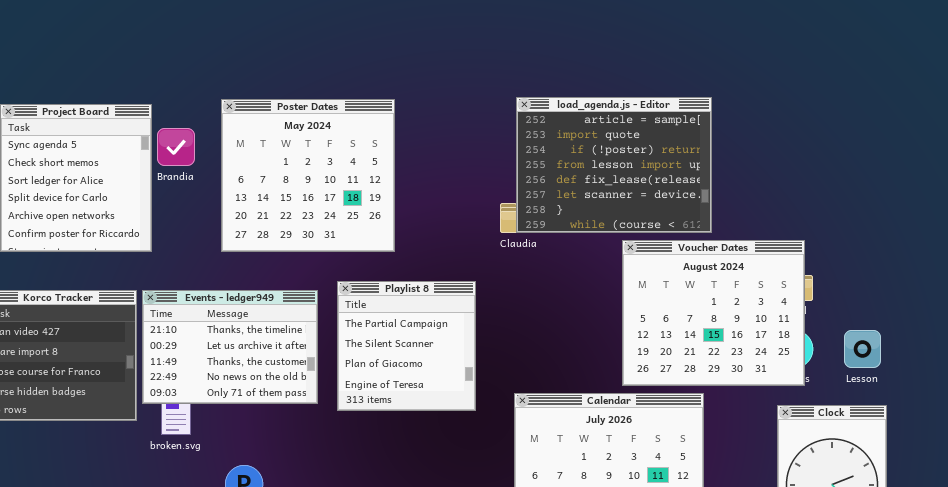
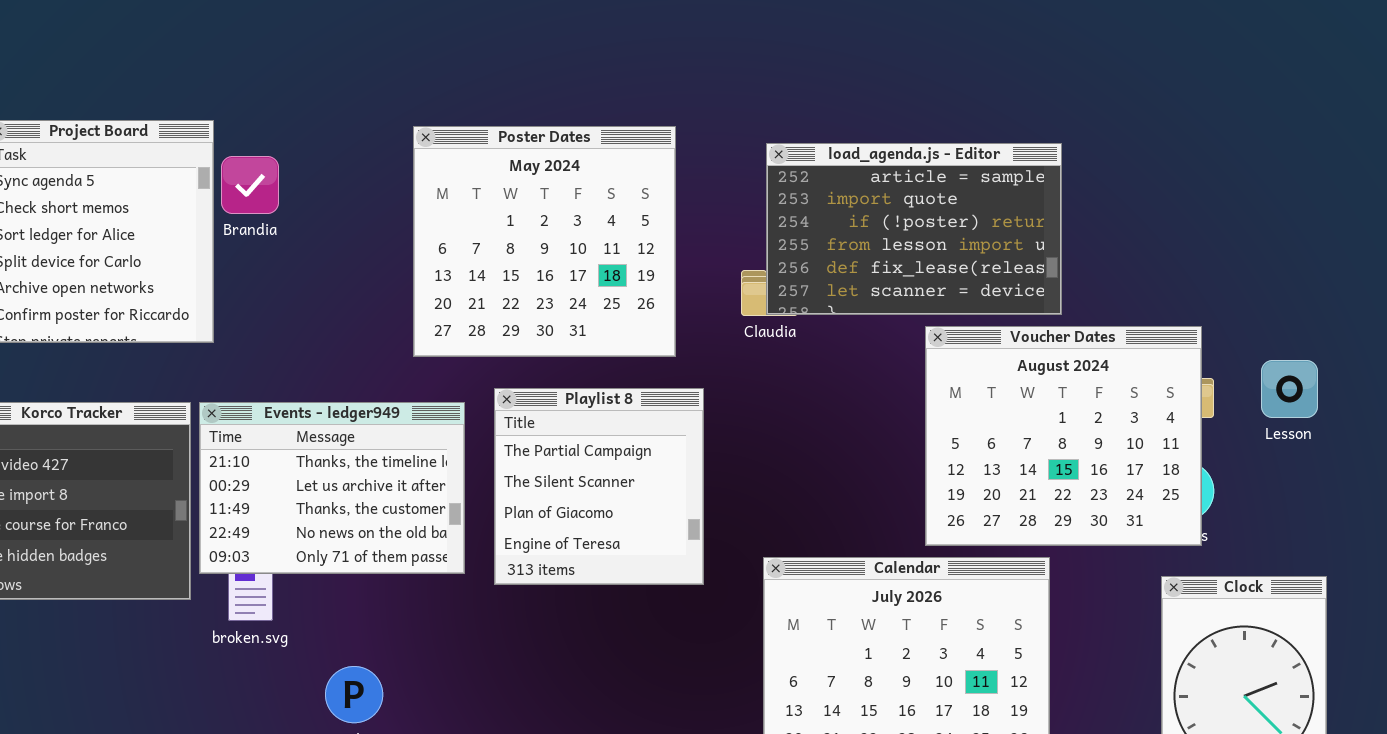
load_agenda.js - Editor: [516,97,712,233] -> [766,143,1062,315], resized
Poster Dates: [221,99,395,252] -> [413,126,676,357], moved
Lesson: [844,330,881,368] -> [1261,360,1318,418], moved

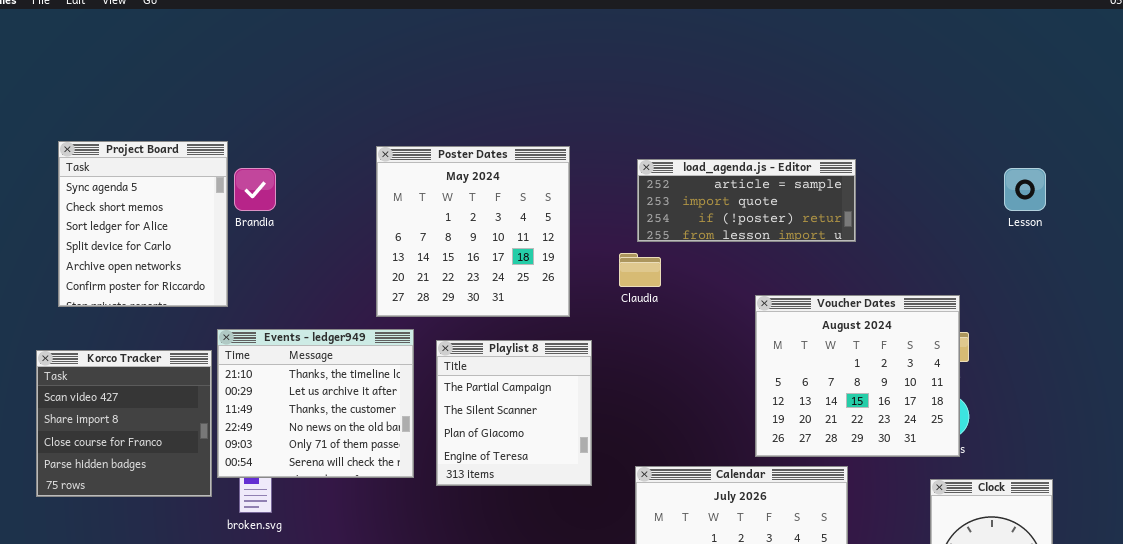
load_agenda.js - Editor: [766,143,1062,315] -> [637,159,856,242], resized
Lesson: [1261,360,1318,418] -> [1004,168,1046,211], moved
Events - ledger949: [199,402,465,574] -> [217,329,414,478], resized

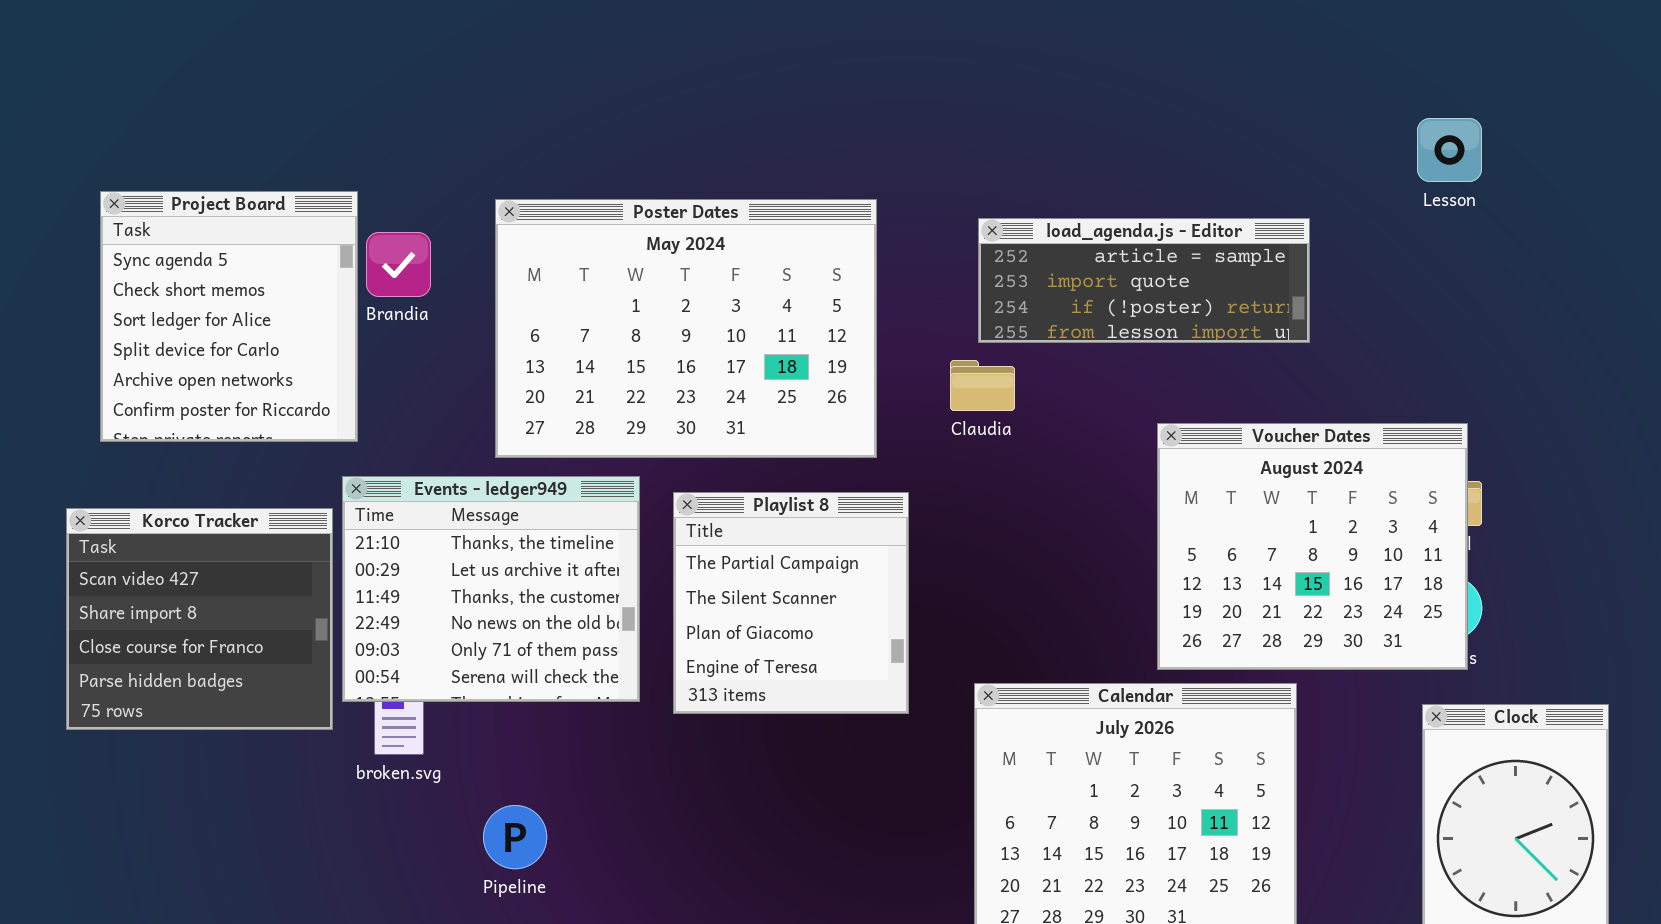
Poster Dates: [376,146,570,317] -> [495,199,877,458], resized
Lesson: [1004,168,1046,211] -> [1417,118,1482,182], moved

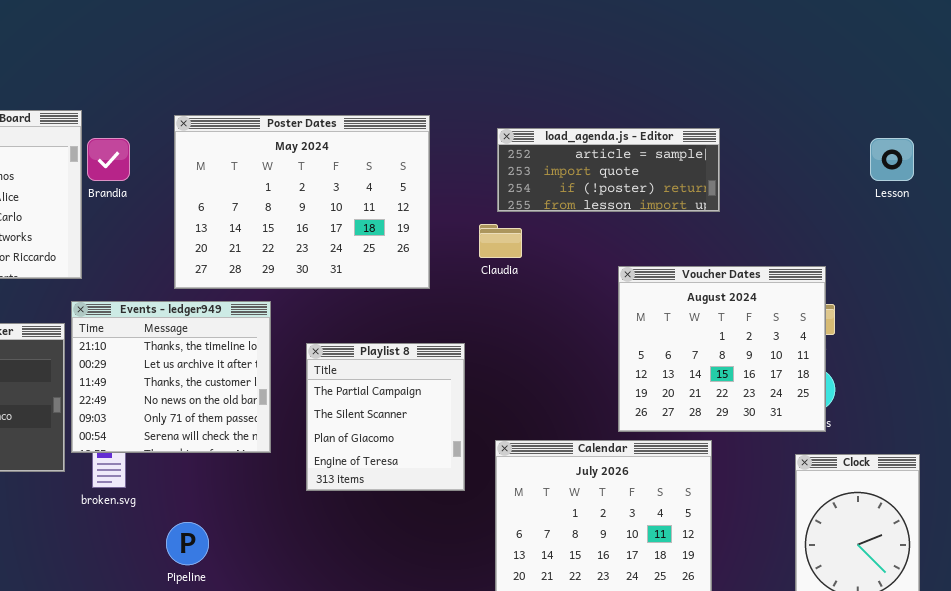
Lesson: [1417,118,1482,182] -> [870,138,914,181], moved
Playlist 8: [673,492,909,714] -> [306,343,465,491], moved

